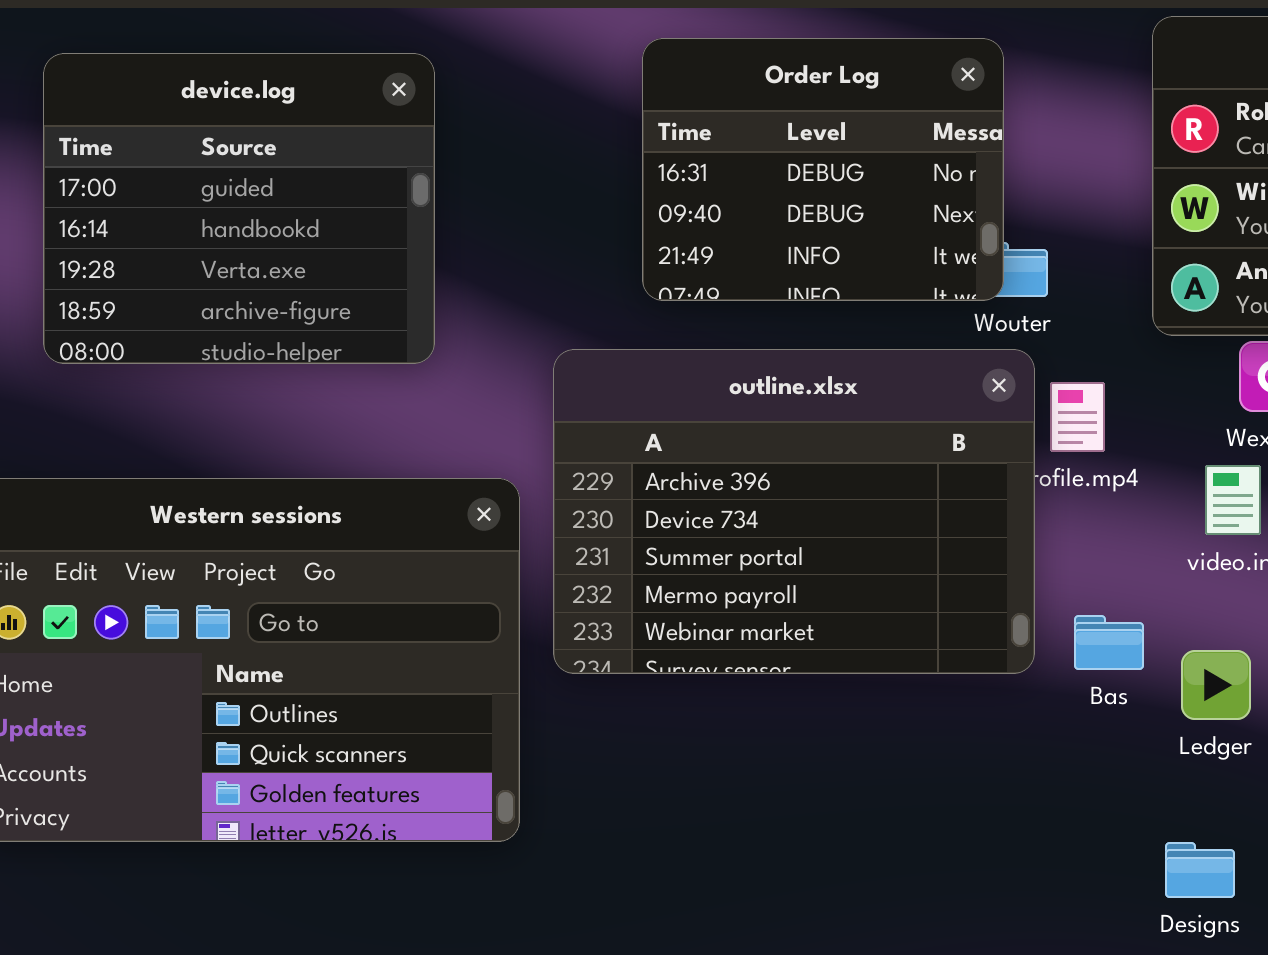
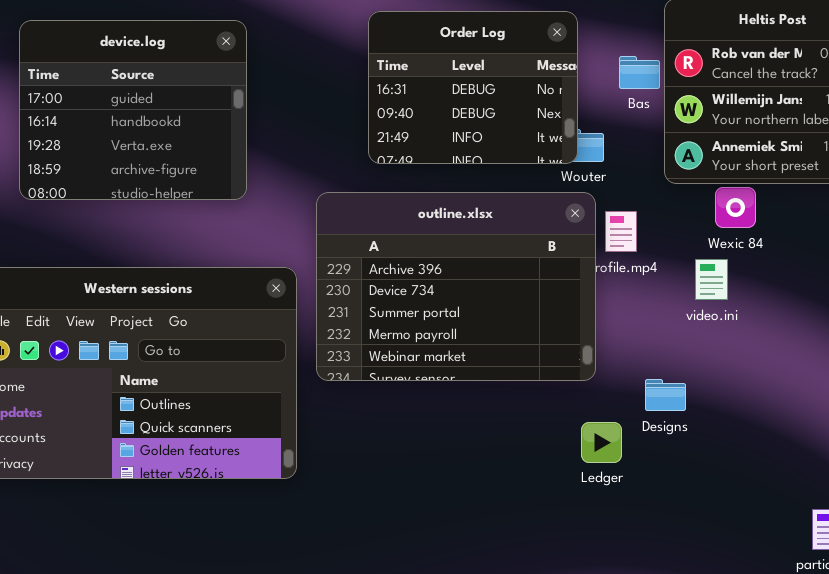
Bas: [1074,615,1144,670] -> [619,56,660,89], moved
Ledger: [1181,650,1251,720] -> [581,422,622,463], moved
Designs: [1165,842,1235,898] -> [645,379,686,411], moved

